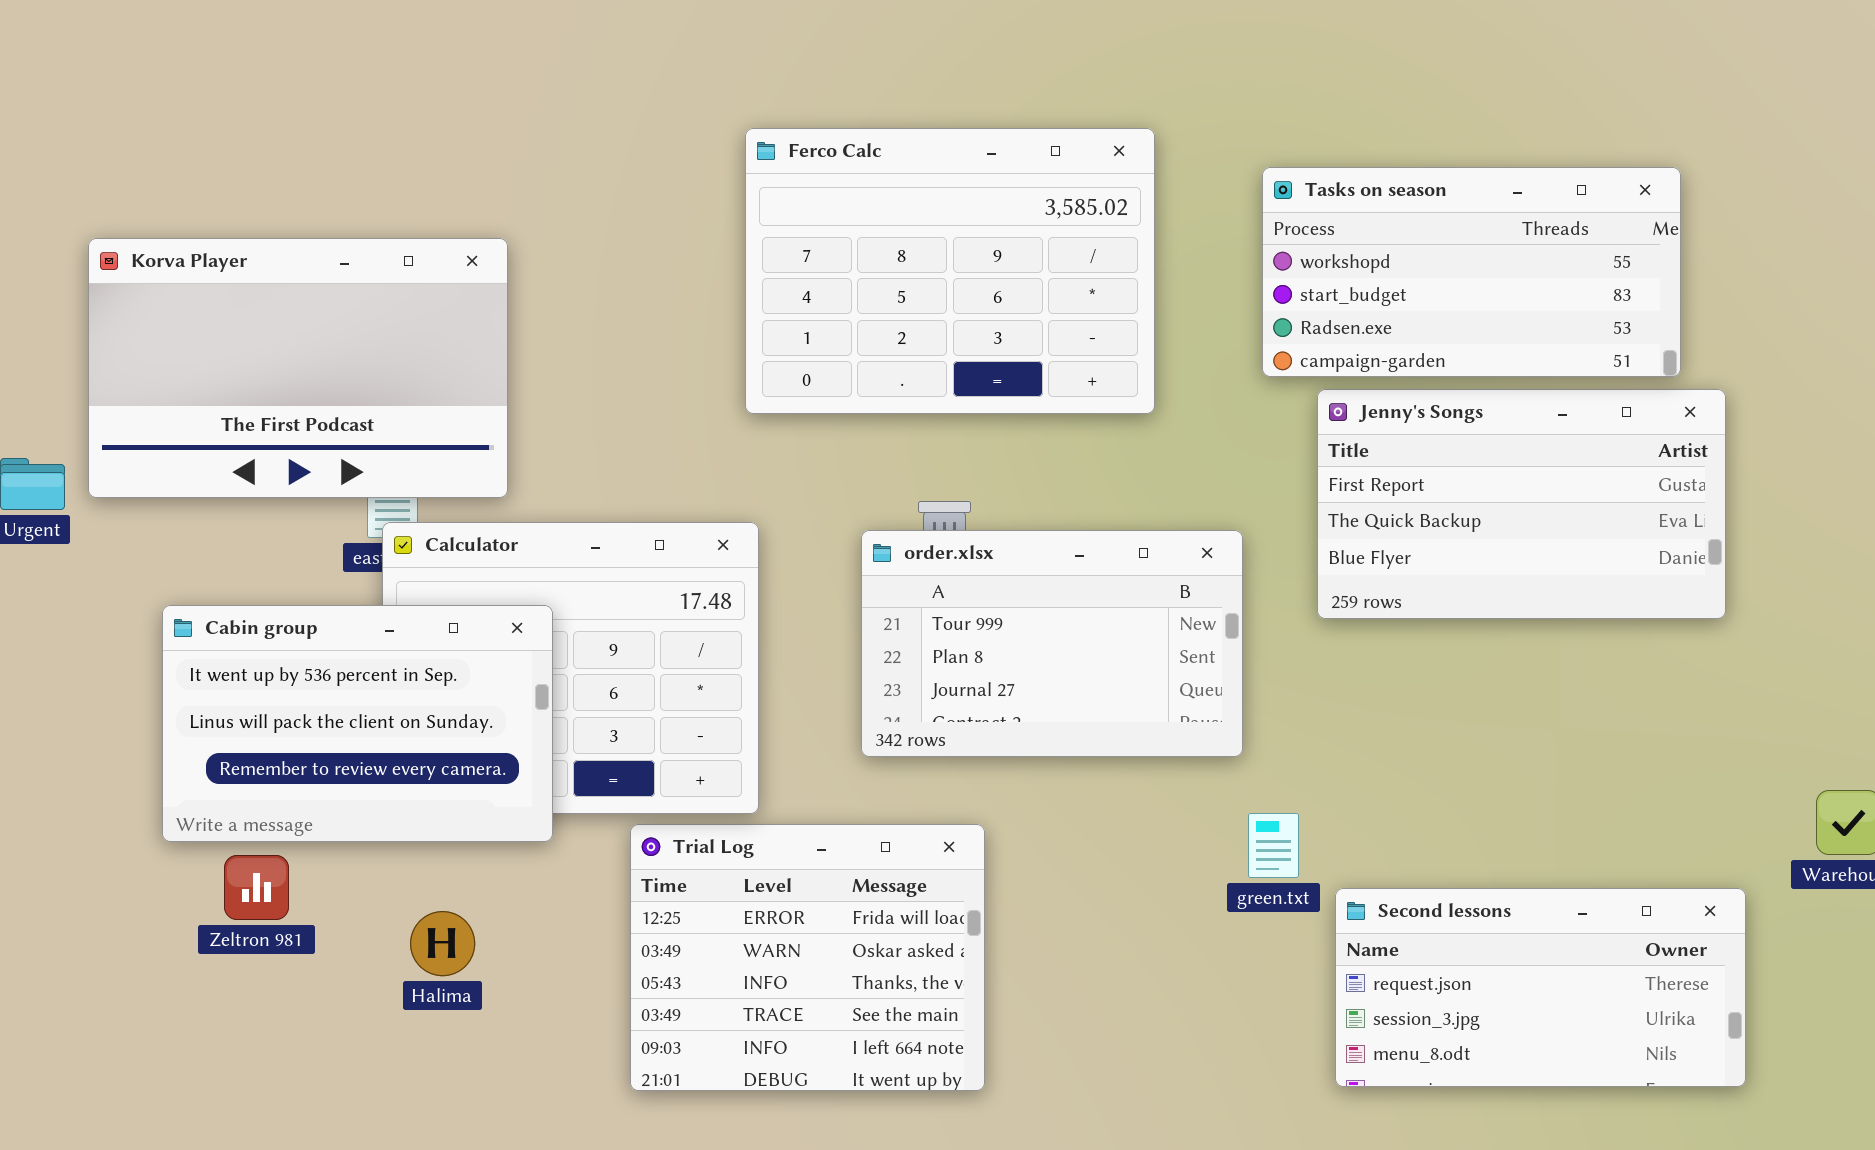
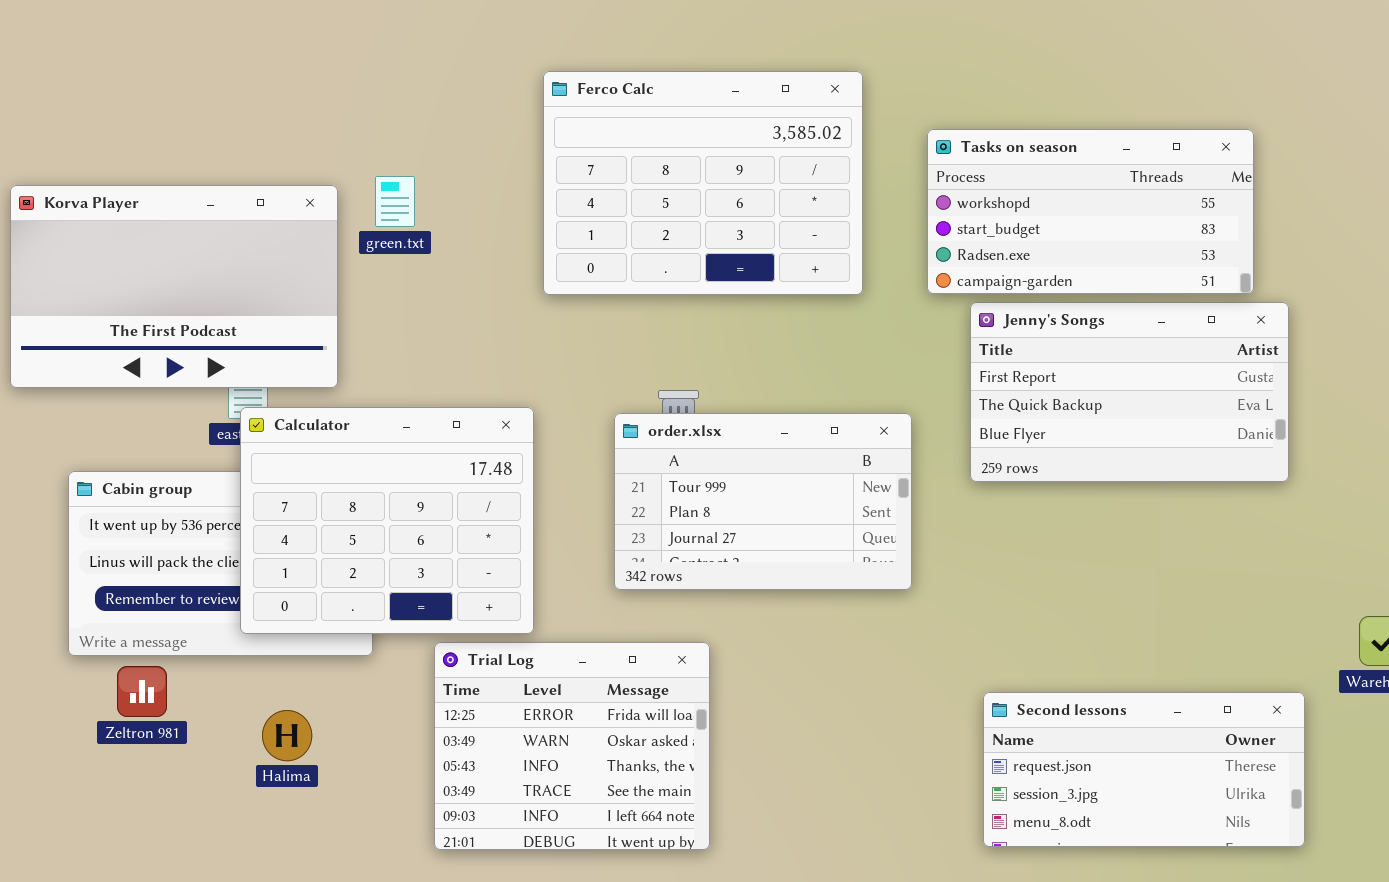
Ferco Calc: [745,128,1155,414] -> [543,71,863,295], moved
Calculator: [382,522,759,814] -> [240,407,534,634], raised
green.txt: [1248,813,1299,878] -> [375,176,415,227], moved

